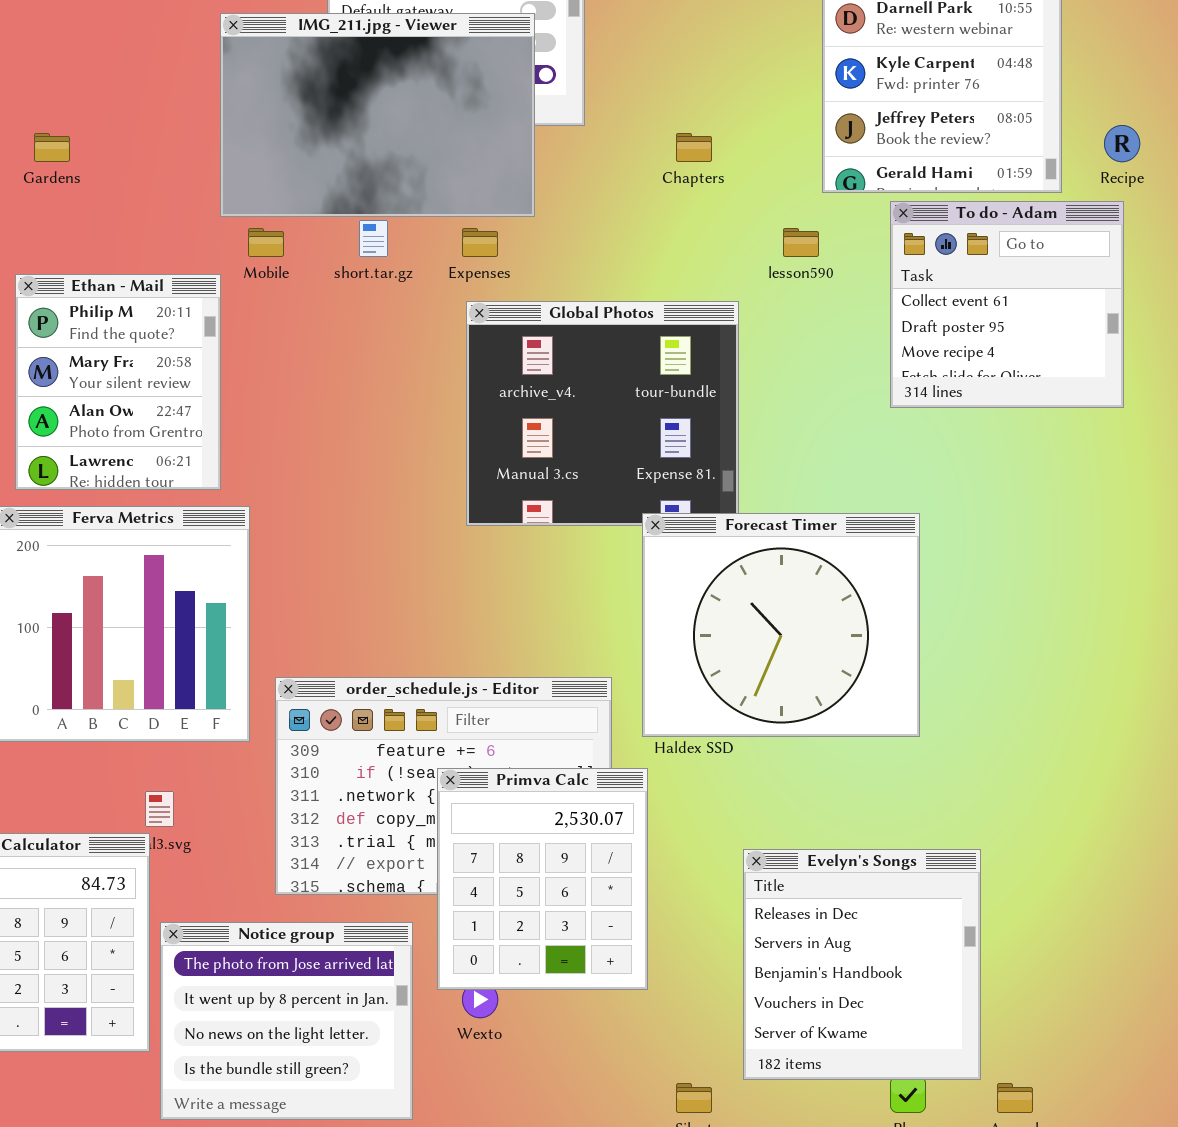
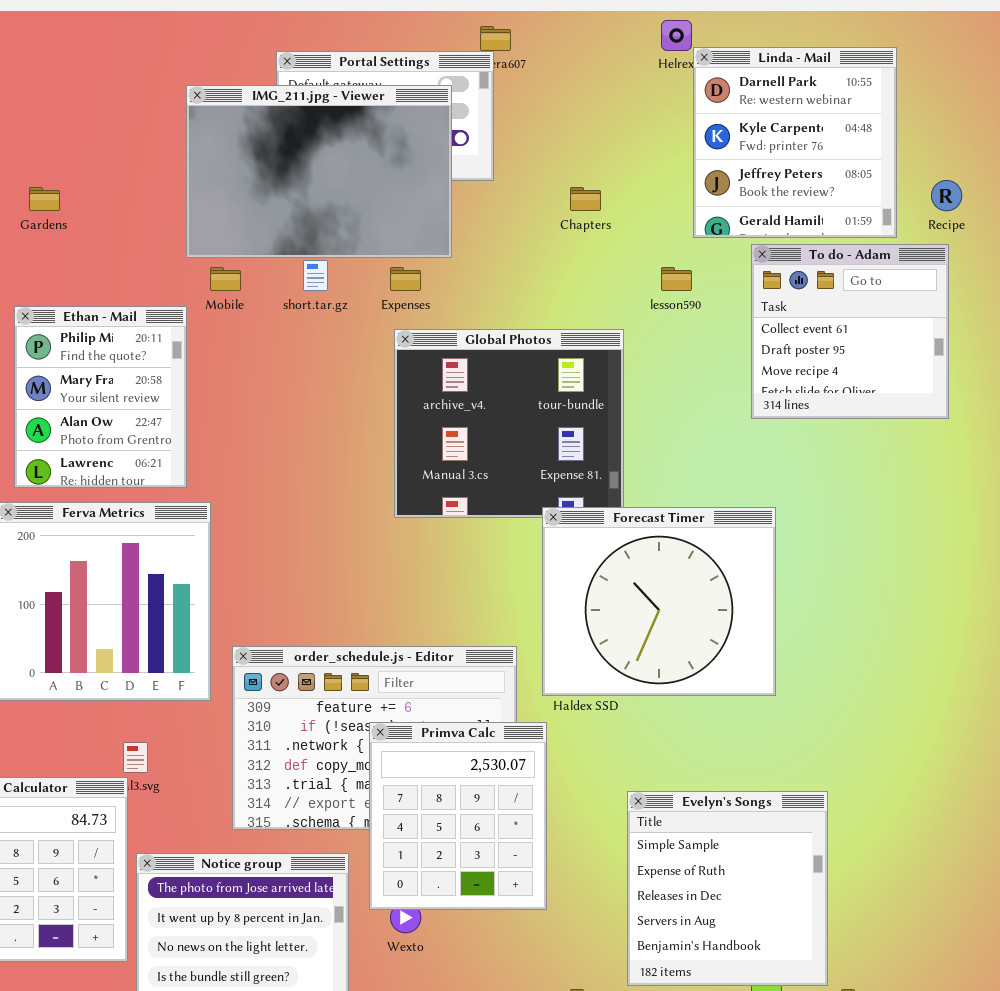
Evelyn's Songs: [743,849,981,1080] -> [627,791,828,986], scrolled up 2 rows

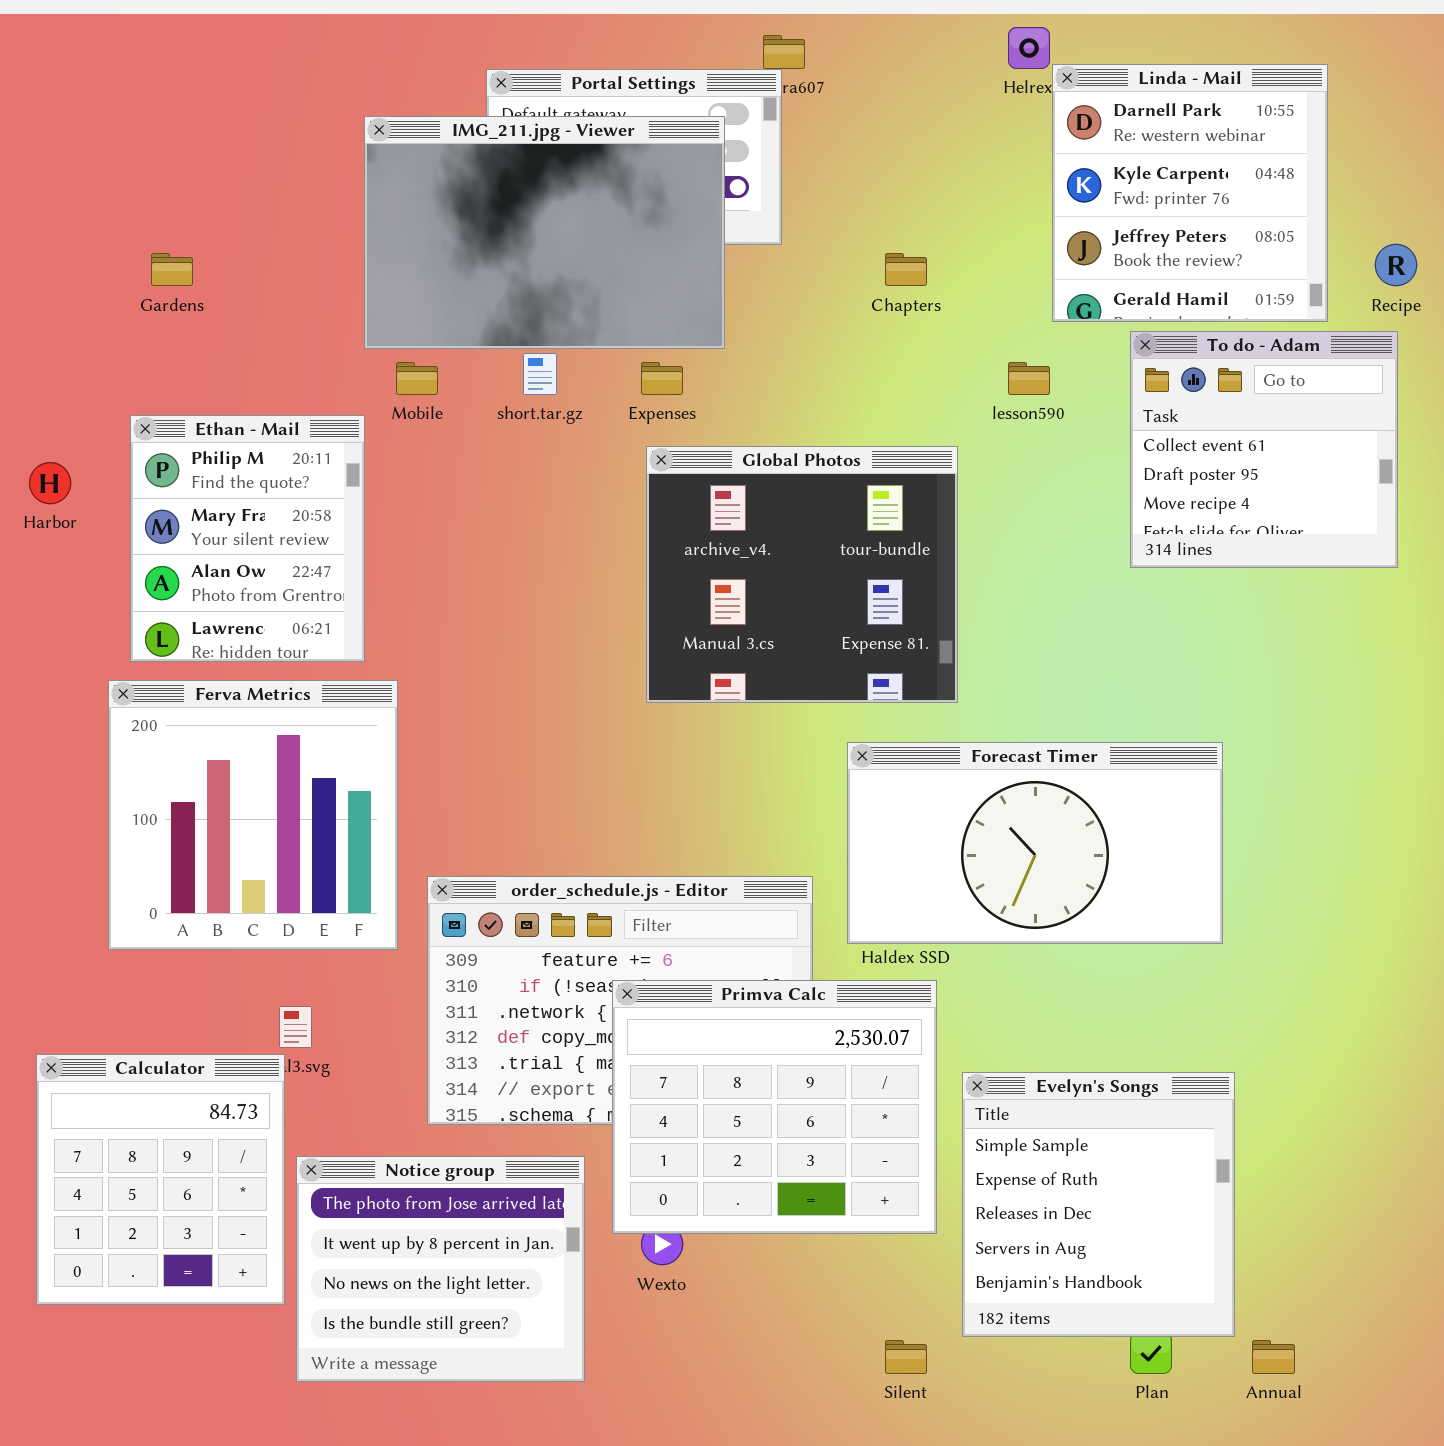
Forecast Timer: [542,507,776,696] -> [847,742,1223,944], resized
Primva Calc: [369,722,547,910] -> [612,980,937,1234], resized

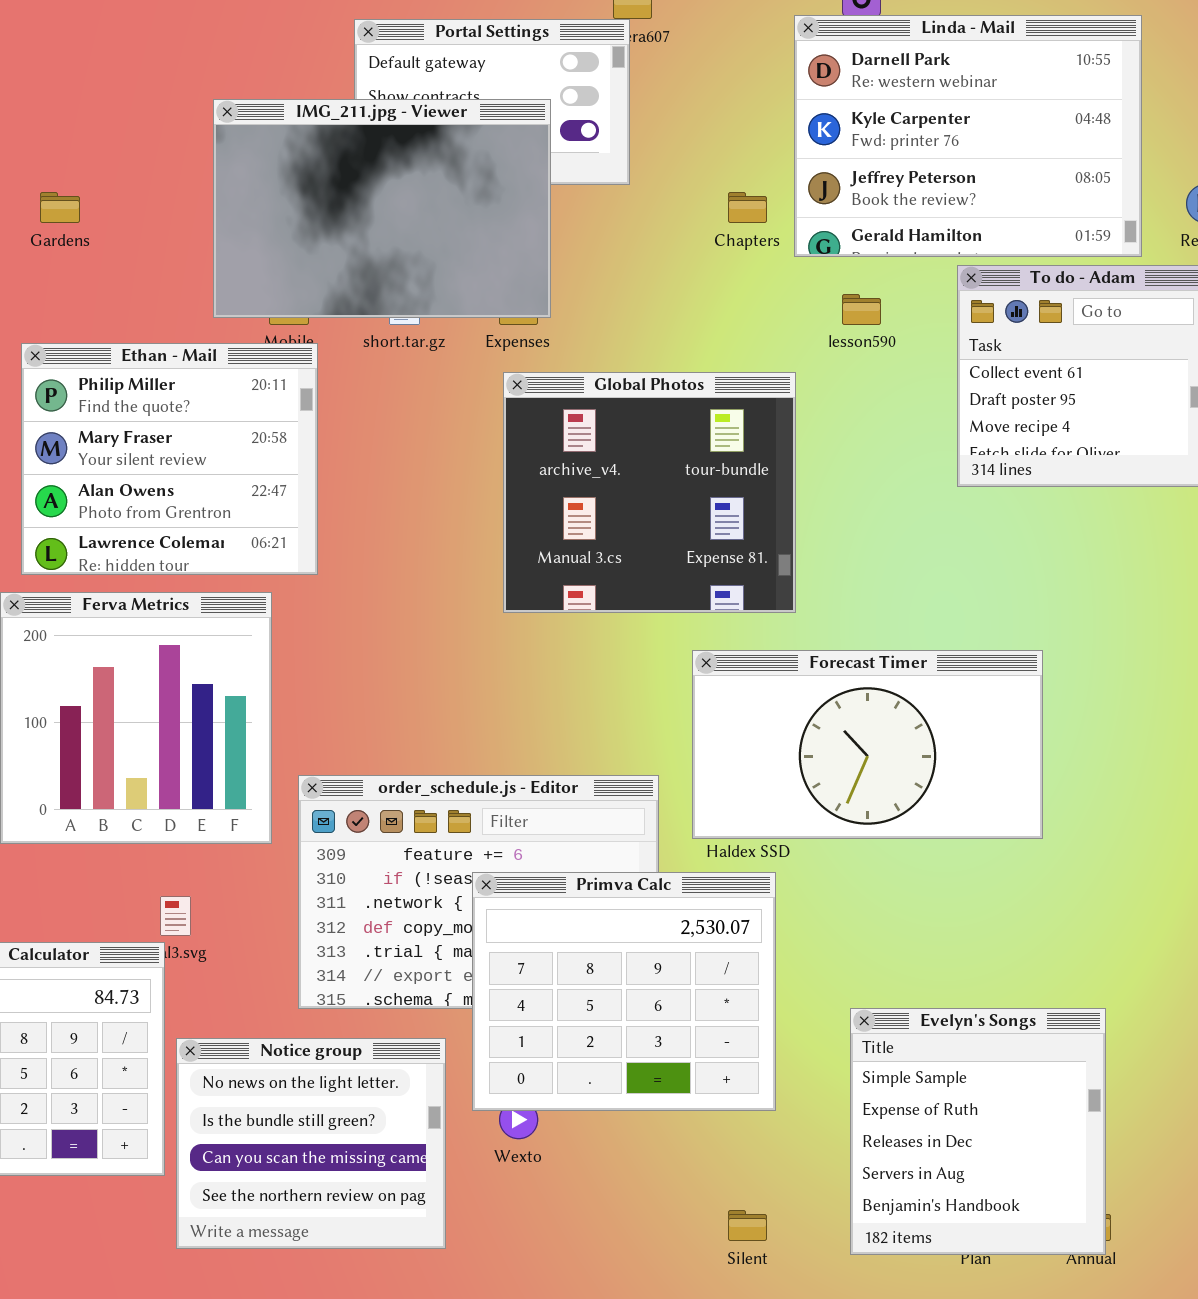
Linda - Mail: [1052,64,1328,322] -> [794,15,1142,257], resized
IMG_211.jpg - Viewer: [364,116,725,349] -> [213,99,551,318], moved
Ethan - Mail: [130,415,365,662] -> [21,343,318,575], resized
Evelyn's Songs: [962,1072,1235,1337] -> [850,1008,1106,1255], moved
Notice group: [296,1156,585,1382] -> [176,1038,446,1249], scrolled down 2 rows

